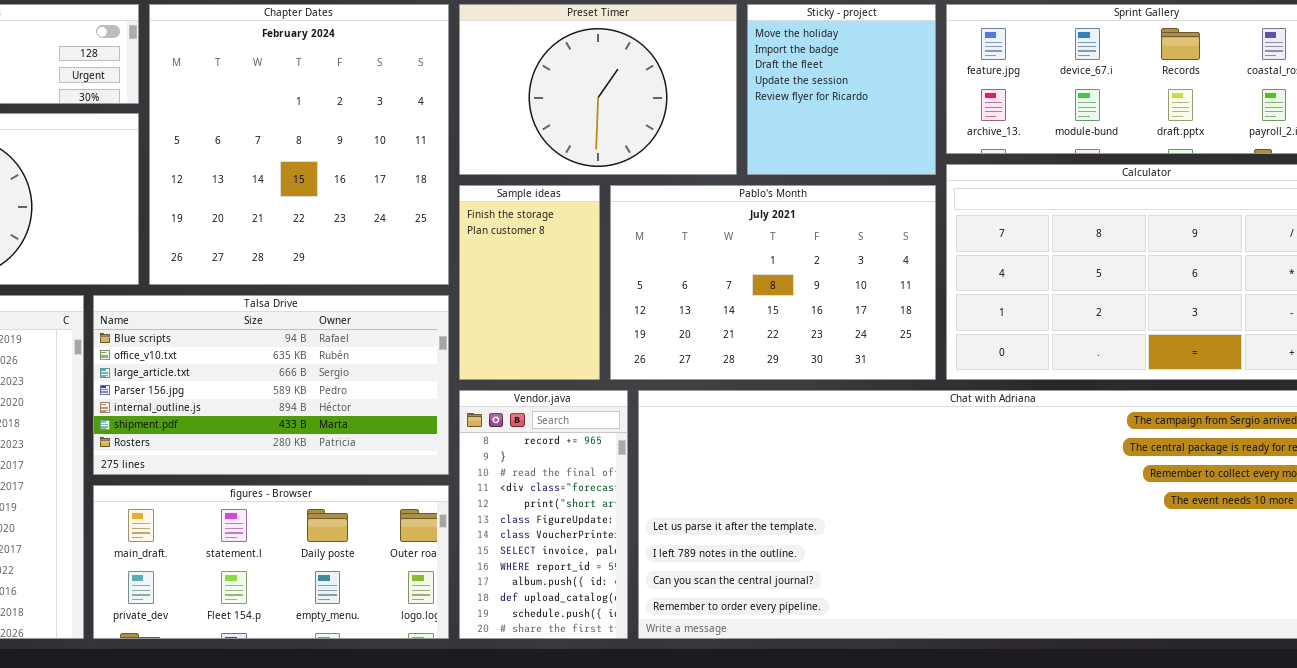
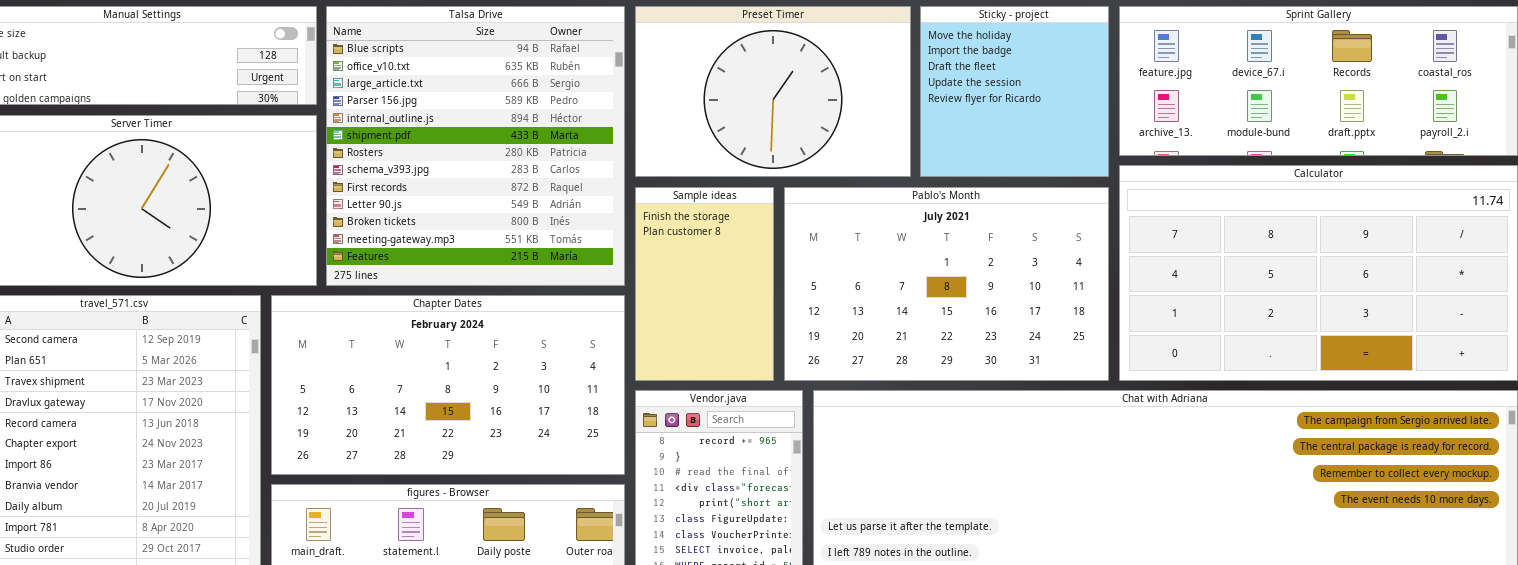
Chapter Dates: [149,4,449,285] -> [271,295,625,475], moved, resized
Talsa Drive: [93,295,449,475] -> [326,6,625,286], moved, resized

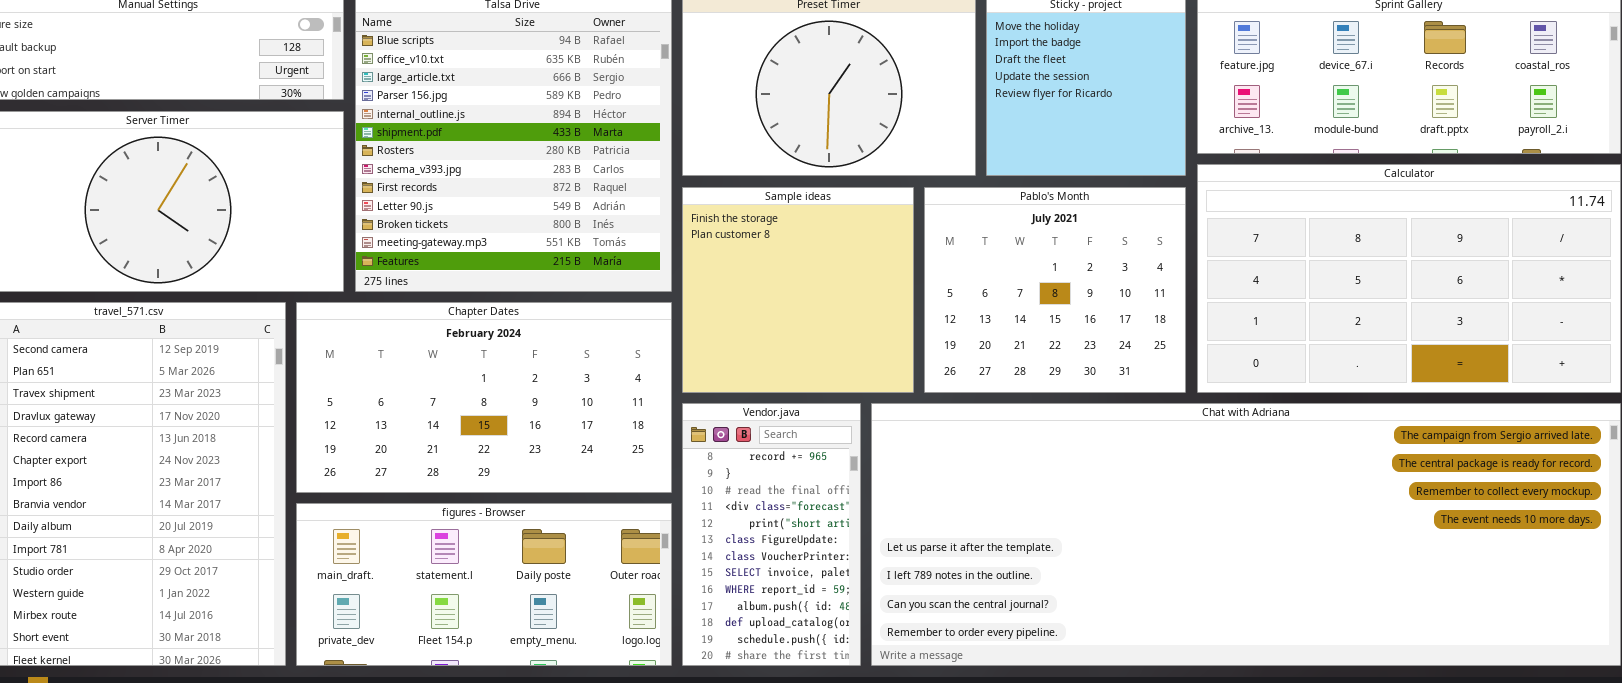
Sample ideas: [635,187,774,381] -> [682,187,914,393], resized
Pablo's Month: [784,187,1109,381] -> [924,187,1186,393], resized

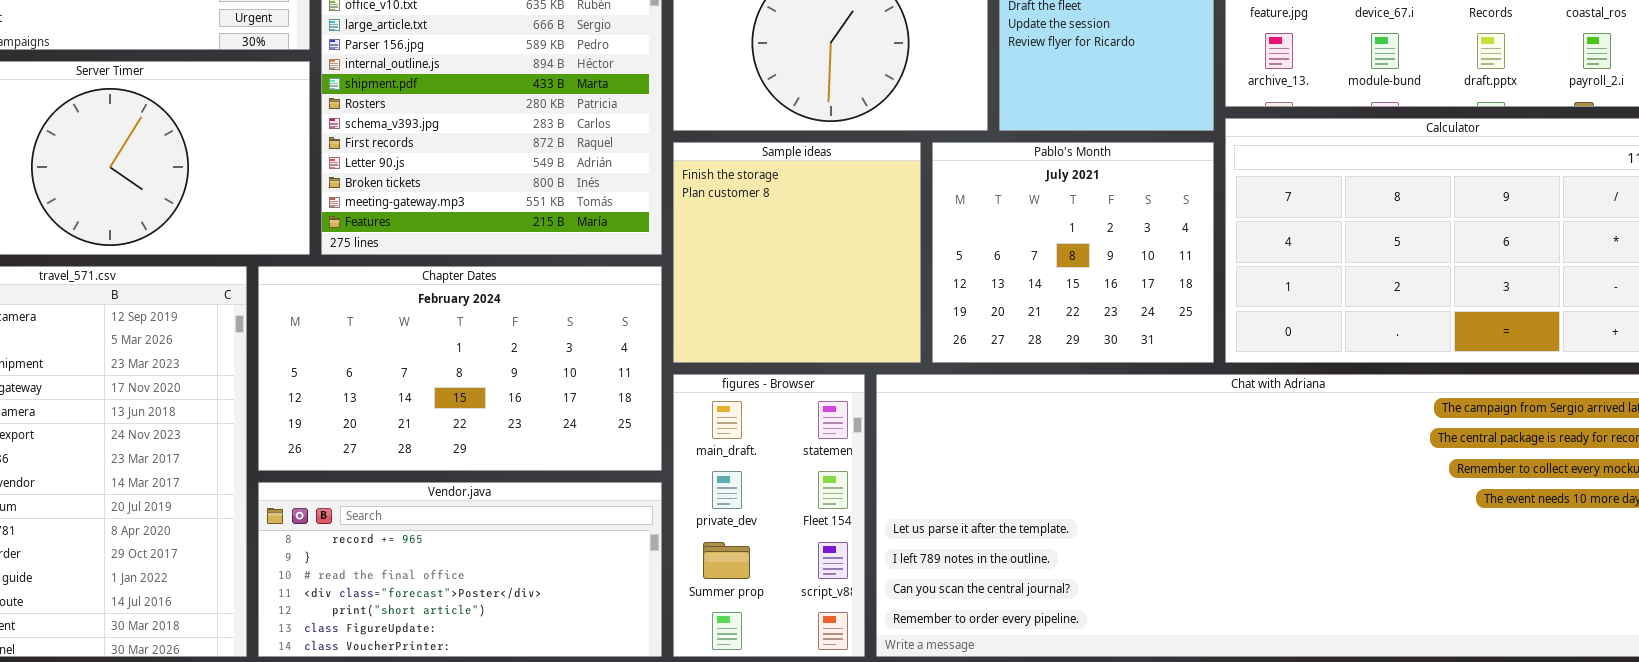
Vendor.java: [682,403,861,666] -> [258,482,662,657], moved, resized
figures - Browser: [296,503,672,666] -> [673,374,865,657], moved, resized

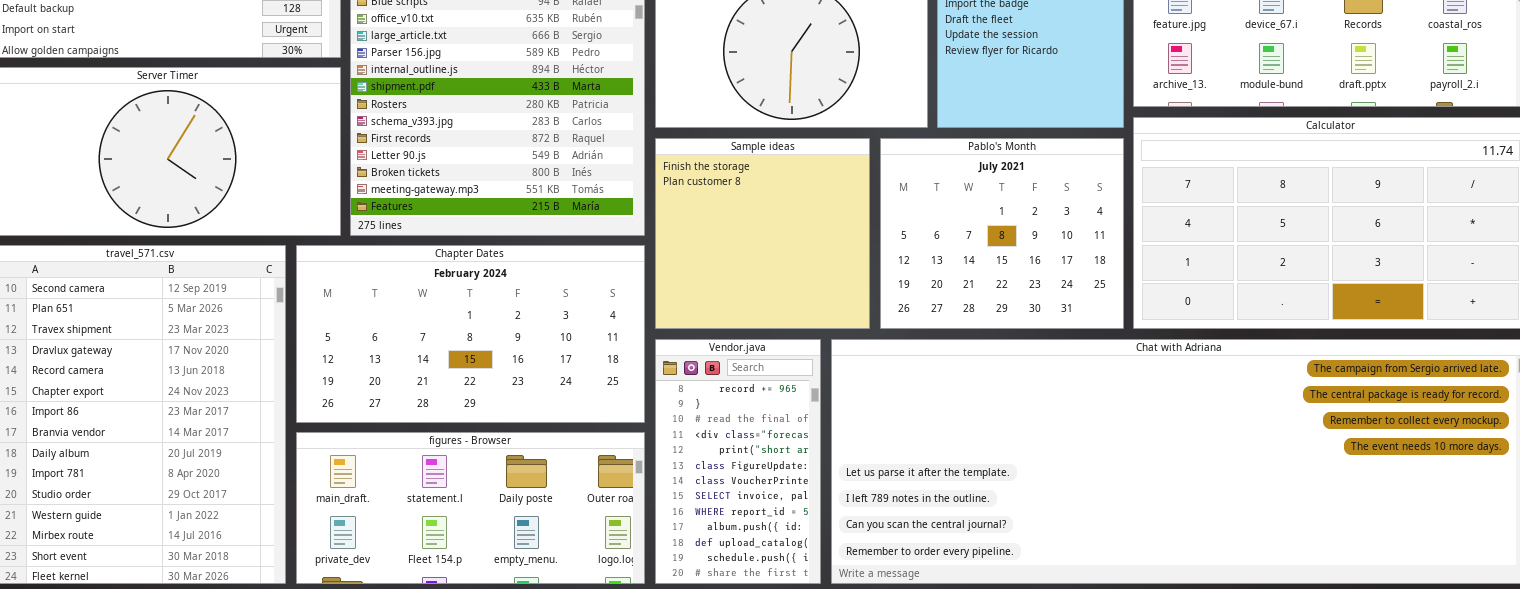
figures - Browser: [673,374,865,657] -> [296,432,645,584], moved, resized
Vendor.java: [258,482,662,657] -> [655,339,821,584], moved, resized

